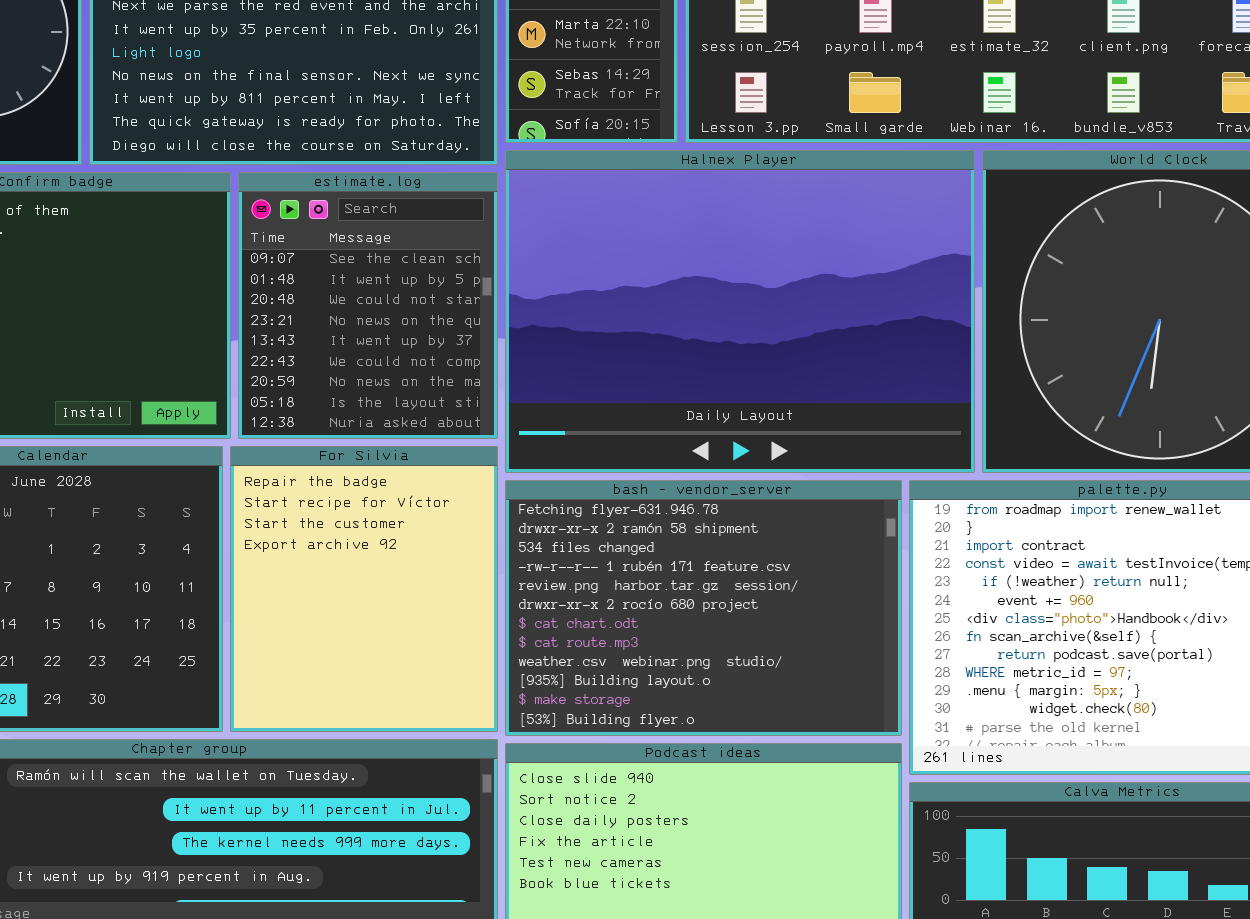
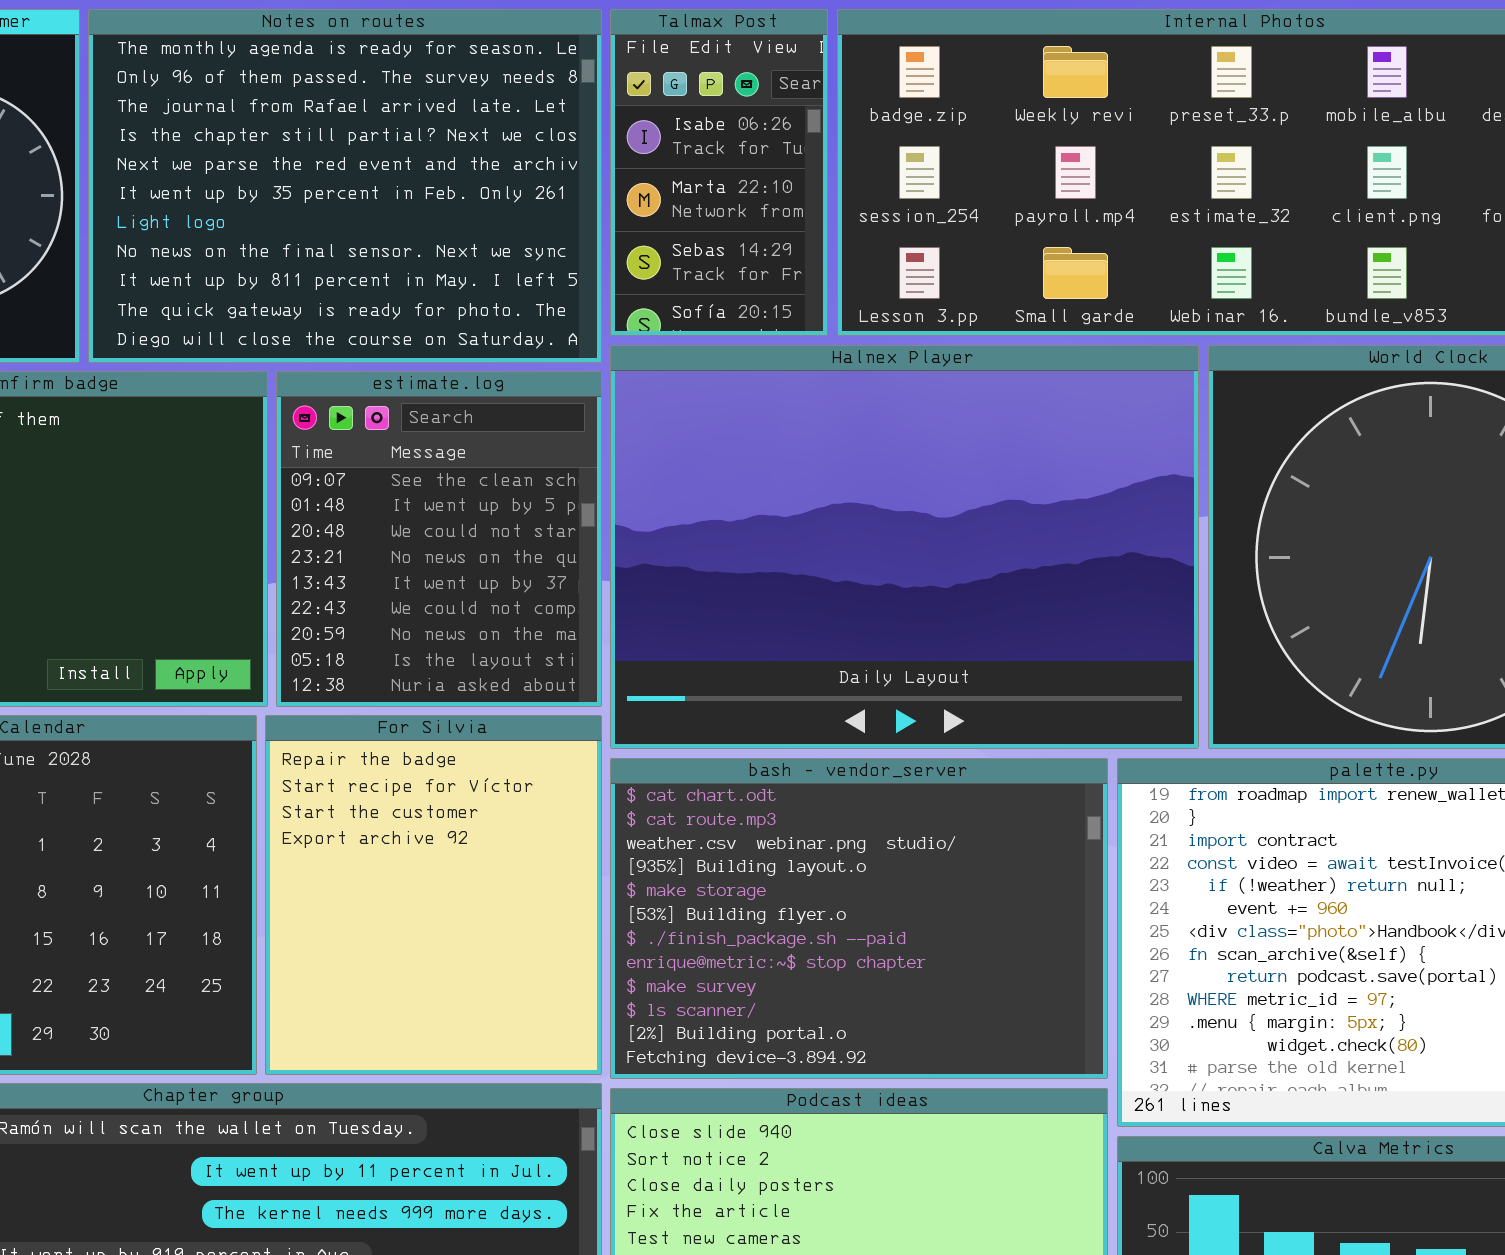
bash - vendor_server: [505,480,902,736] -> [610,758,1108,1079], scrolled down 6 rows

